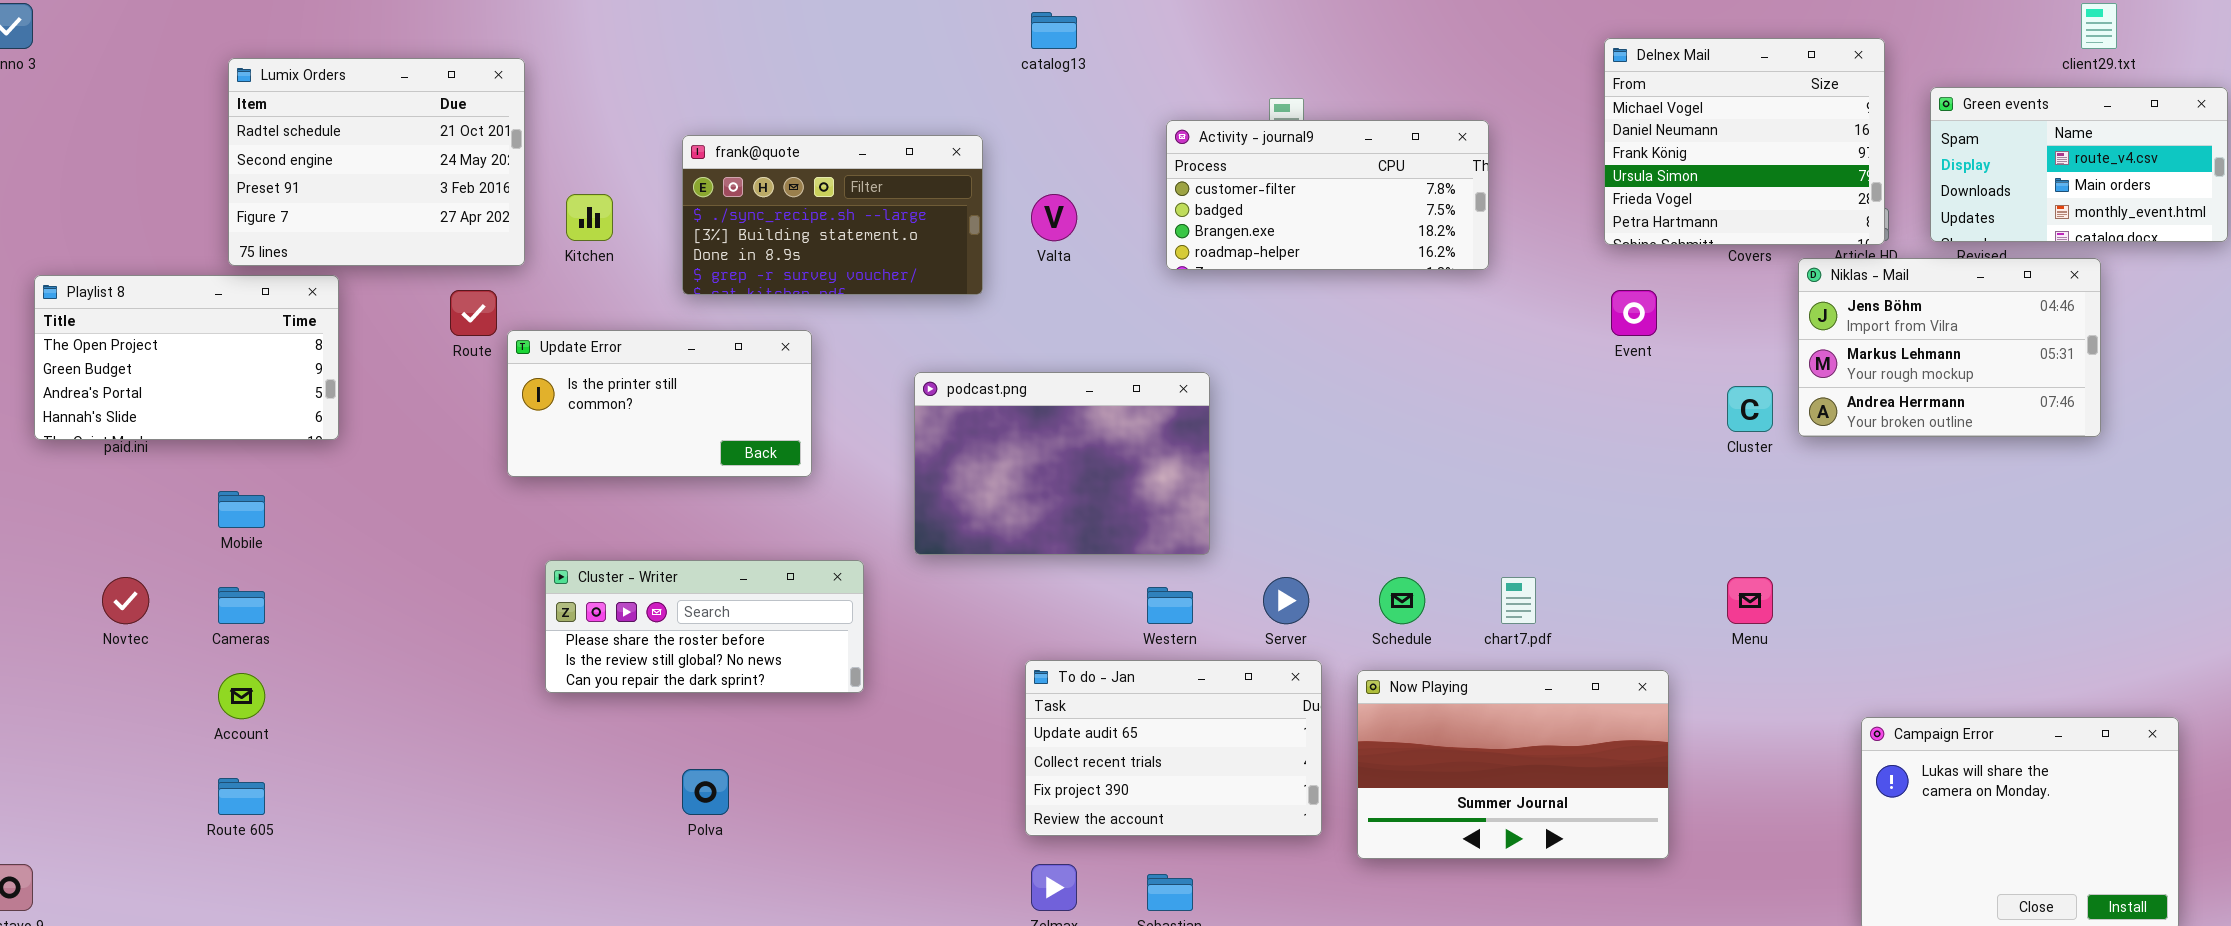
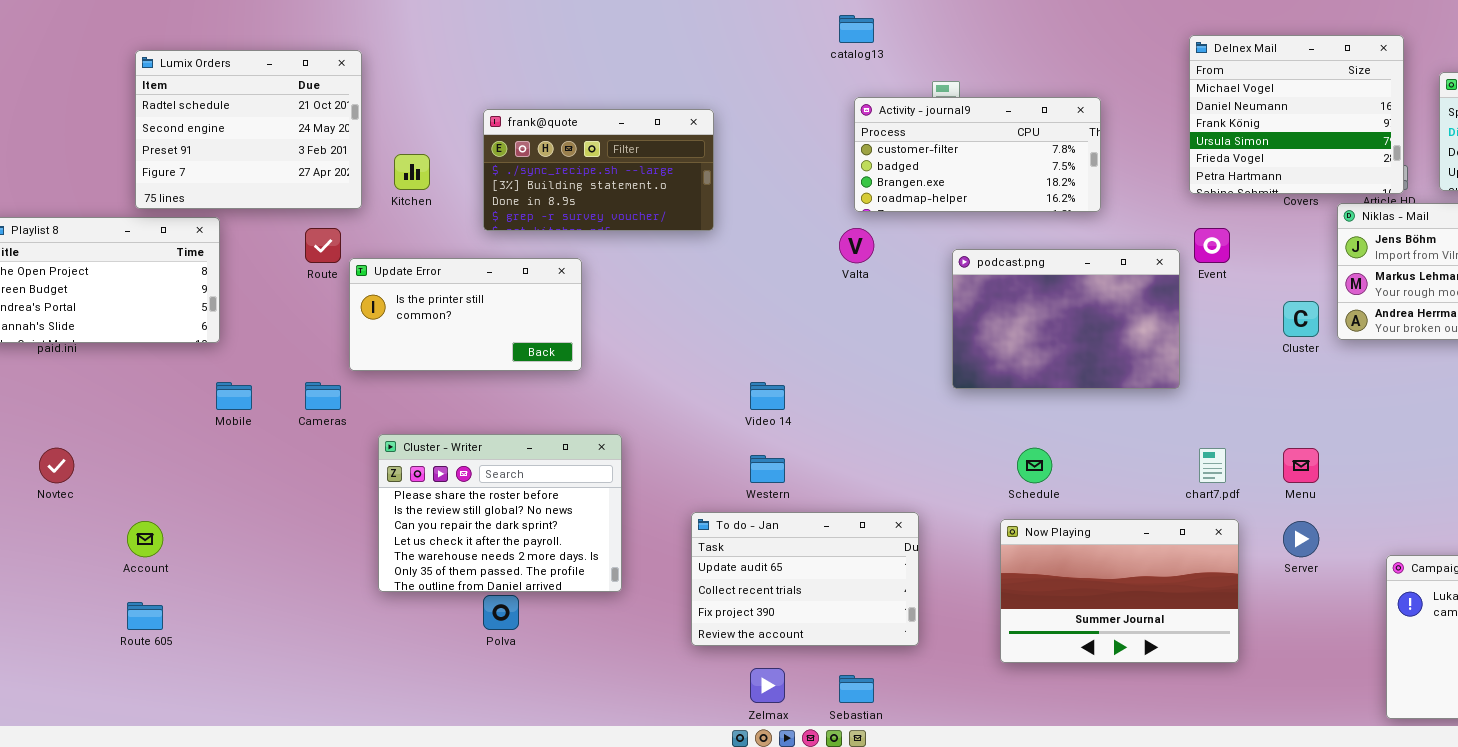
catalog13: [1031,12,1077,49] -> [839,15,874,43], moved
Valta: [1031,194,1077,241] -> [839,228,874,263], moved
podcast.png: [914,372,1210,555] -> [952,249,1180,389], moved
Mobile: [218,491,265,528] -> [216,382,252,410], moved
Cluster - Writer: [545,560,864,693] -> [378,434,622,592], resized
Server: [1263,577,1309,624] -> [1283,521,1319,557], moved
chart7.pdf: [1501,577,1536,624] -> [1199,448,1226,483], moved
Cameras: [218,587,265,624] -> [305,382,341,410], moved
Western: [1147,587,1193,624] -> [750,455,785,483], moved
To do - Jan: [1025,660,1322,836] -> [691,512,919,646], moved

